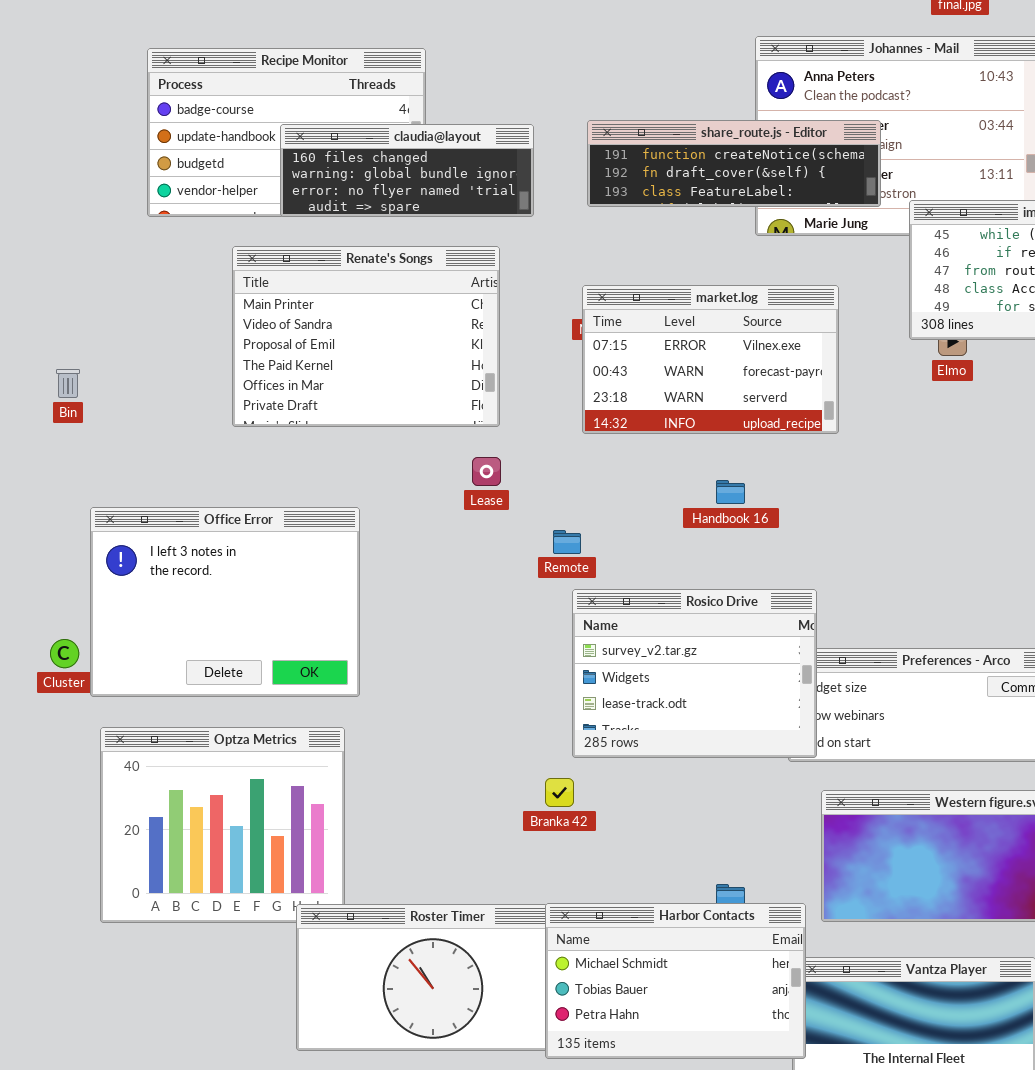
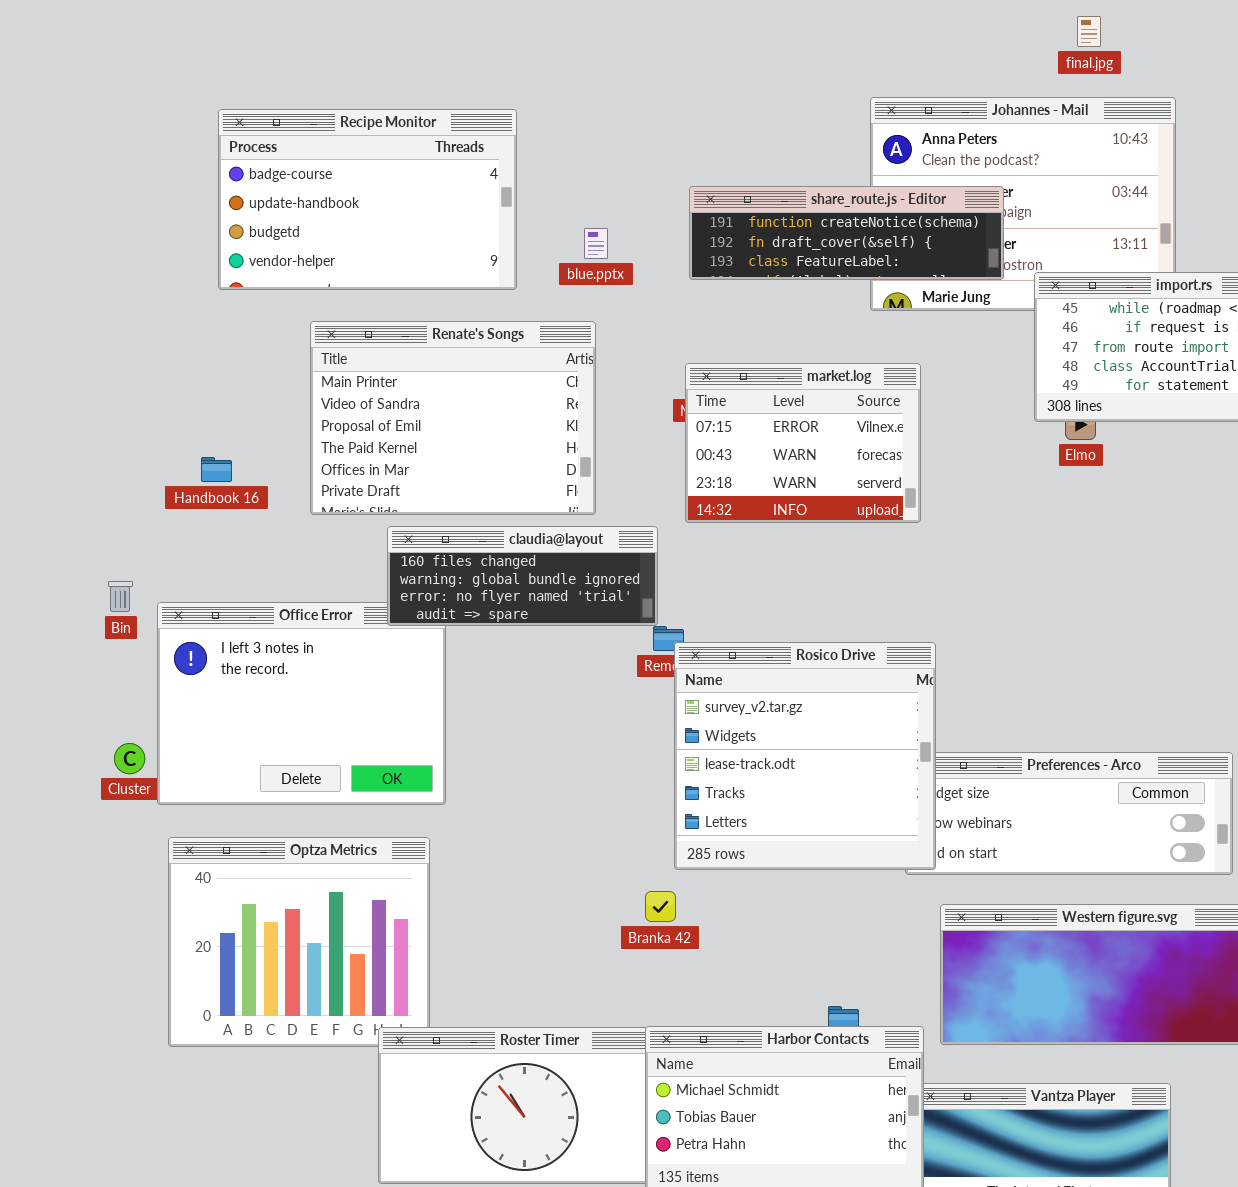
claudia@layout: [280,124,534,217] -> [387,526,658,626], moved
market.log: [582,285,839,434] -> [685,363,921,523], resized
Bin: [56,369,80,398] -> [108,581,133,612], moved
Handbook 16: [716,480,745,504] -> [201,457,232,482], moved
Rosico Drive: [572,589,817,758] -> [674,642,936,870], resized

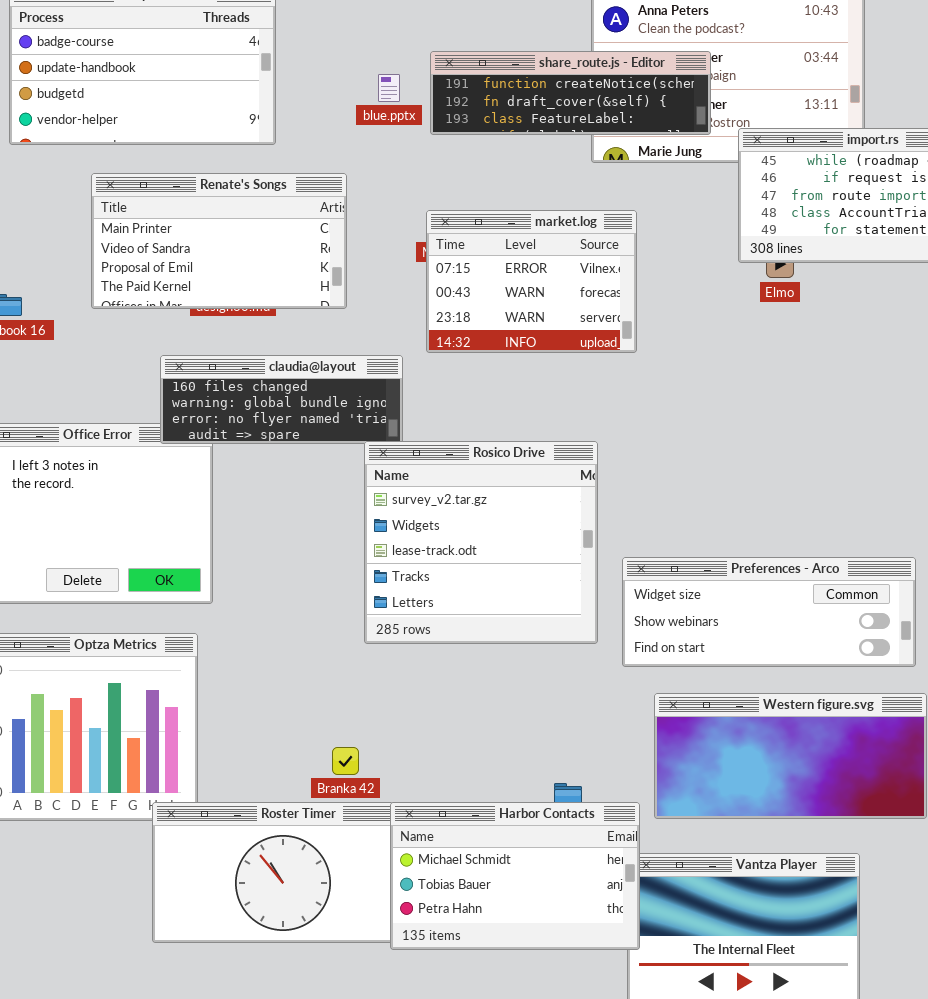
blue.pptx: [584,228,608,259] -> [378,74,400,102], moved
Renate's Songs: [310,321,596,515] -> [91,173,347,309], resized
Rosico Drive: [674,642,936,870] -> [364,441,598,644], moved
Branka 42: [645,891,676,922] -> [332,747,359,775], moved

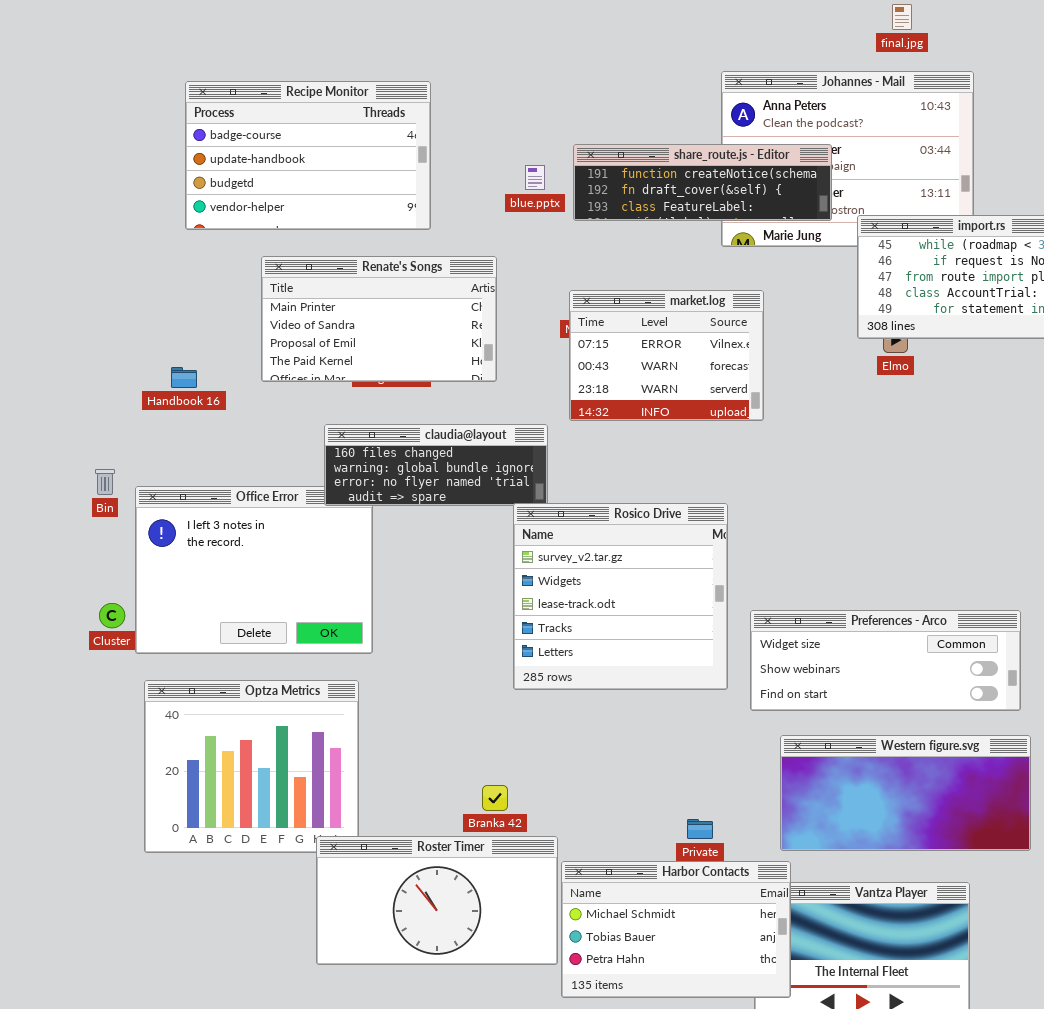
Harbor Contacts: [390,802,640,950] -> [561,861,791,998], moved

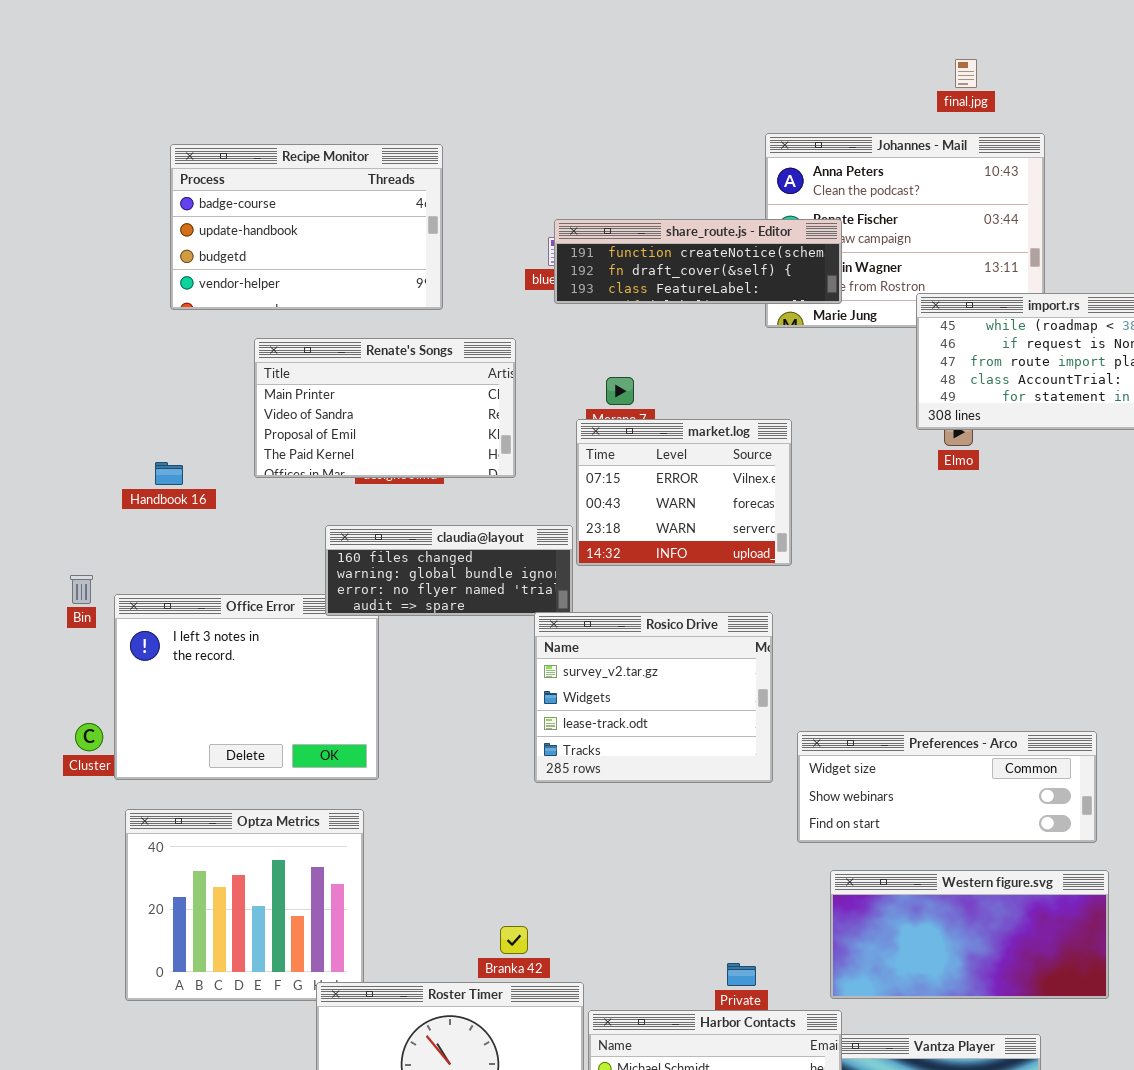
share_route.js - Editor: [573,144,832,221] -> [554,219,842,304], moved
market.log: [569,290,764,421] -> [576,419,792,566], moved
Rosico Drive: [513,503,728,690] -> [534,612,773,783], resized

